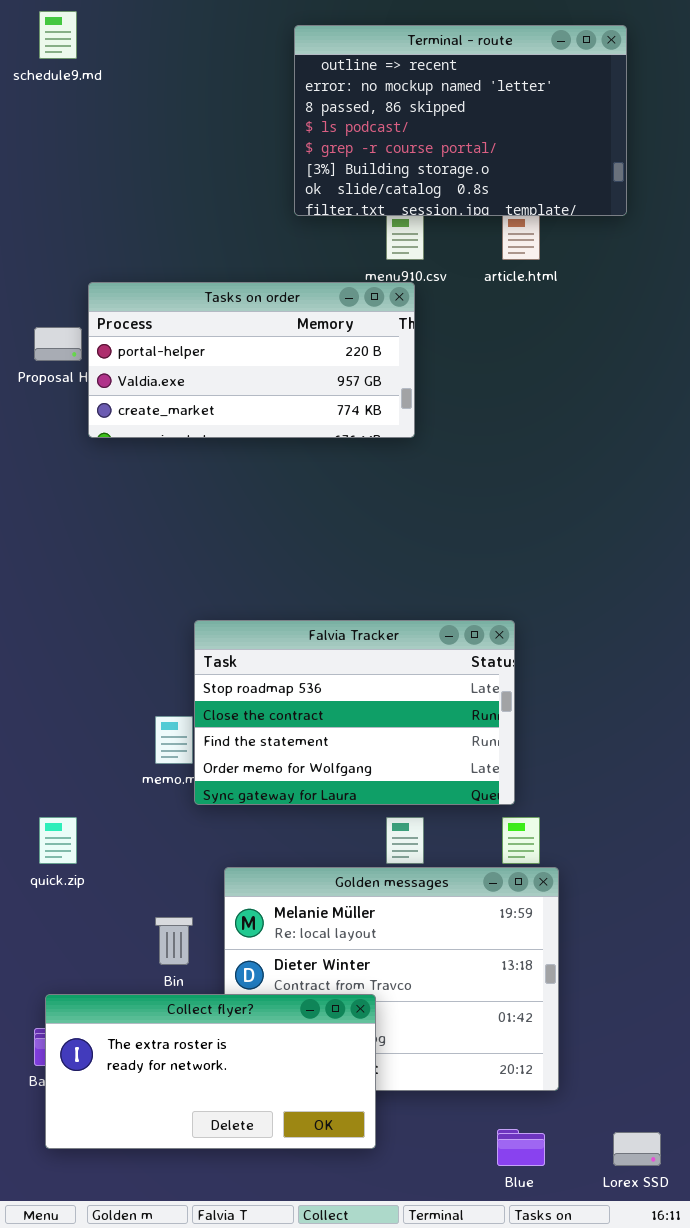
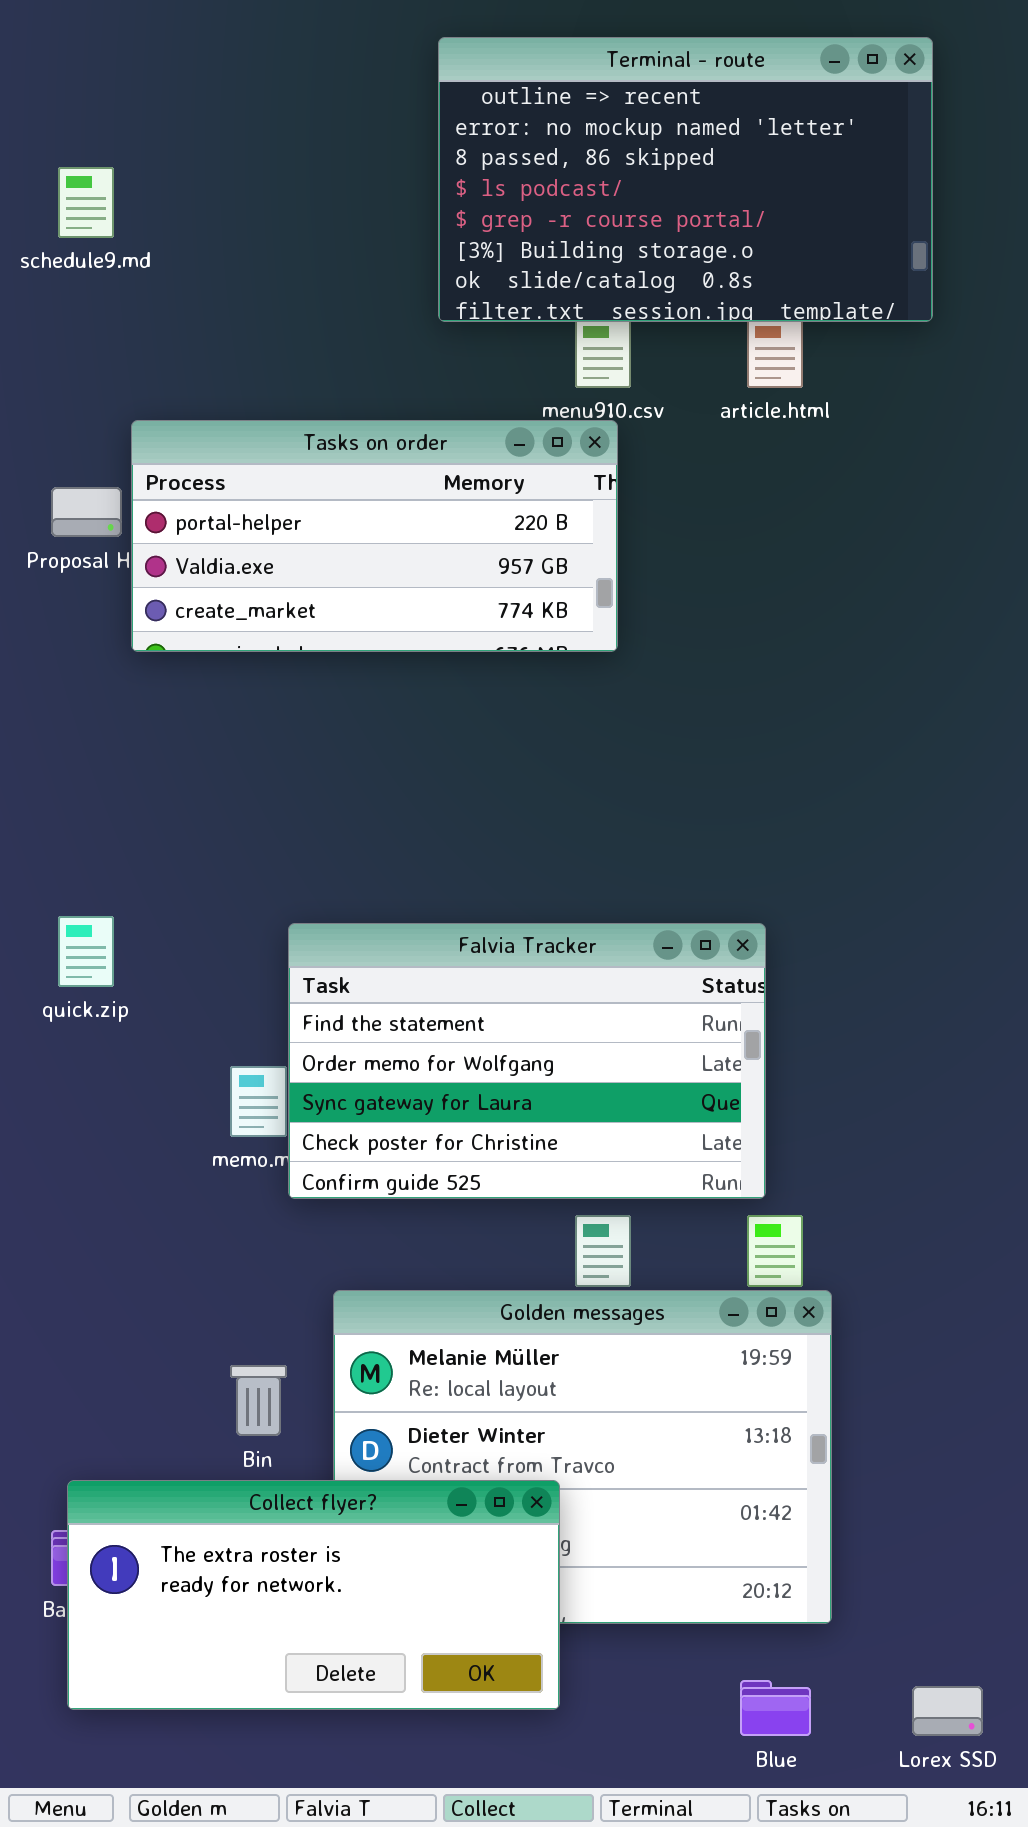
schedule9.md: [39,11,77,59] -> [58,167,114,238], moved
Falvia Tracker: [194,620,515,805] -> [288,923,766,1199], scrolled down 2 rows
quick.zip: [39,817,77,864] -> [58,916,114,987], moved

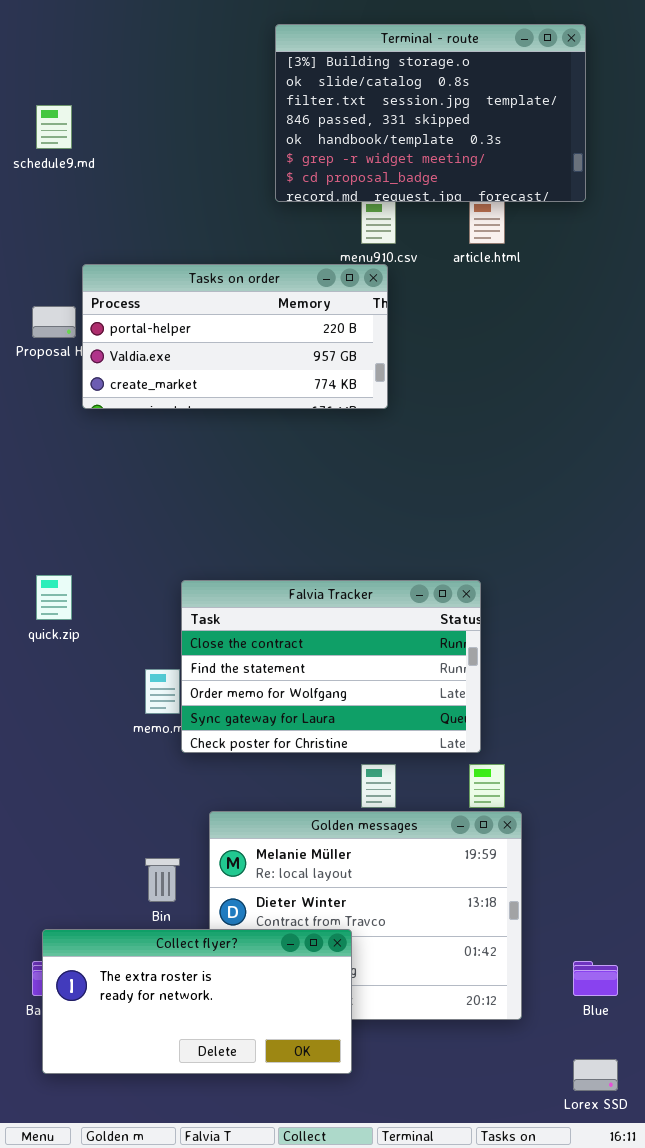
Terminal - route: [438,37,933,322] -> [275,24,586,202], scrolled down 5 rows
Falvia Tracker: [288,923,766,1199] -> [181,580,481,753], scrolled up 1 row
Blue: [740,1680,811,1736] -> [573,961,618,996], moved

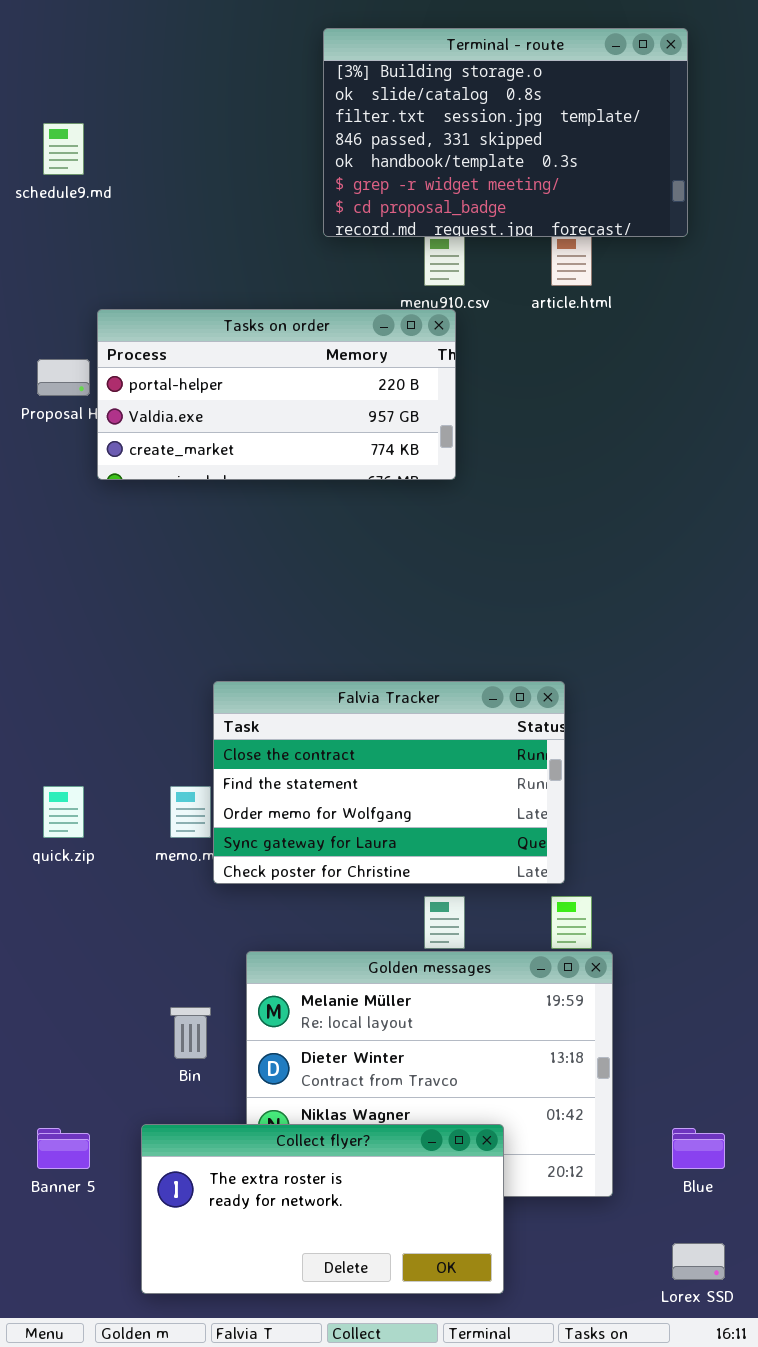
quick.zip: [36,575,72,620] -> [43,786,84,838], moved
Collect flyer?: [42,929,352,1074] -> [141,1124,504,1294], moved

